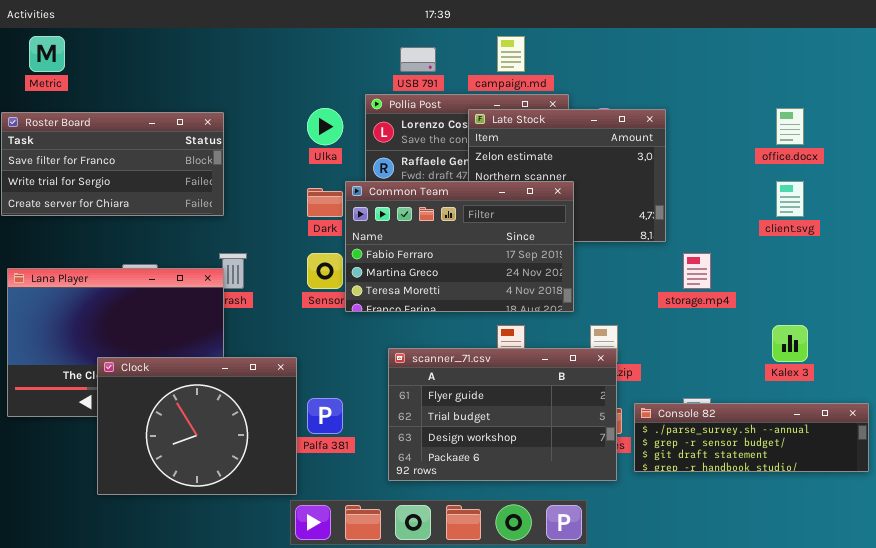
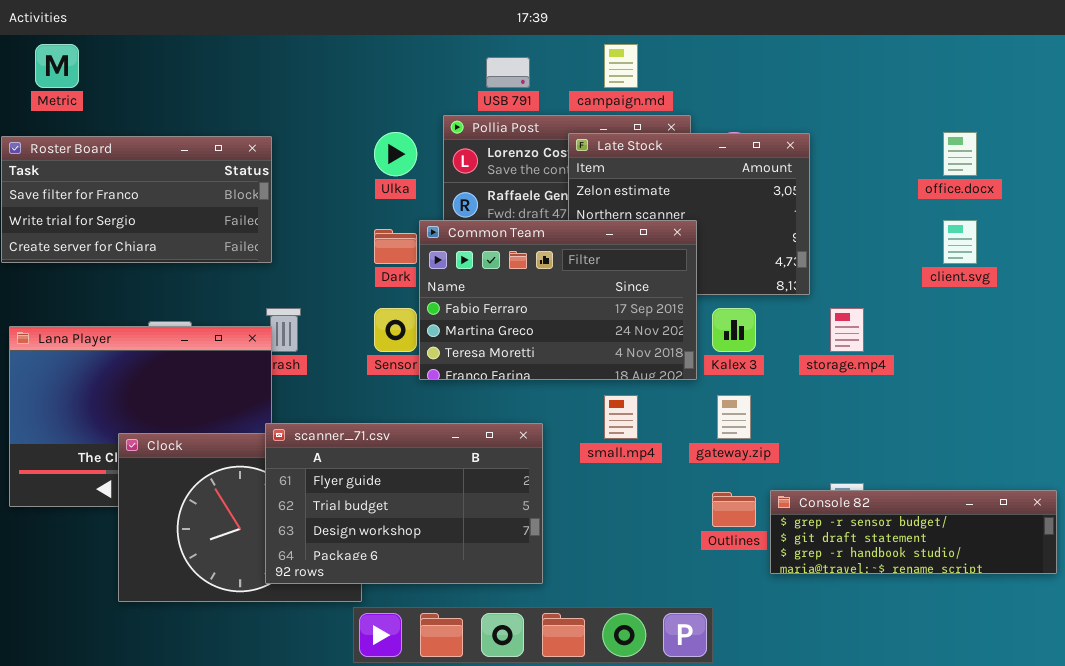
Kalex 3: [772,325,808,362] -> [712,308,756,352], moved
scanner_71.csv: [388,348,617,481] -> [265,423,543,584], moved
Console 82: [634,403,869,472] -> [770,490,1057,574], scrolled down 1 row

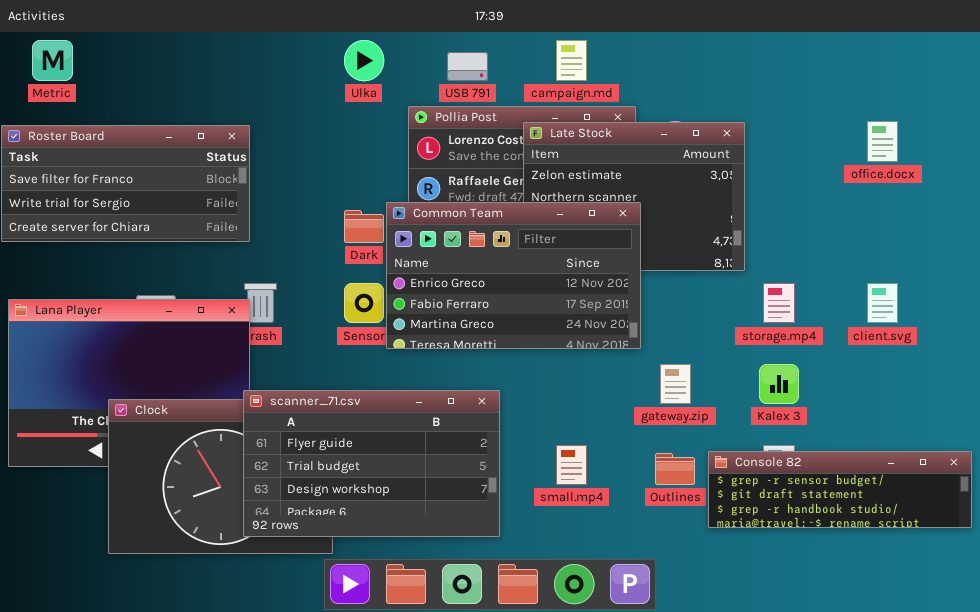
Ulka: [374,132,417,176] -> [344,40,384,81], moved
Common Team: [419,220,697,380] -> [386,202,641,349], scrolled up 1 row
client.svg: [943,220,977,264] -> [867,283,898,323], moved
Kalex 3: [712,308,756,352] -> [759,364,799,404], moved
small.mp4: [604,395,638,439] -> [556,445,587,485], moved

